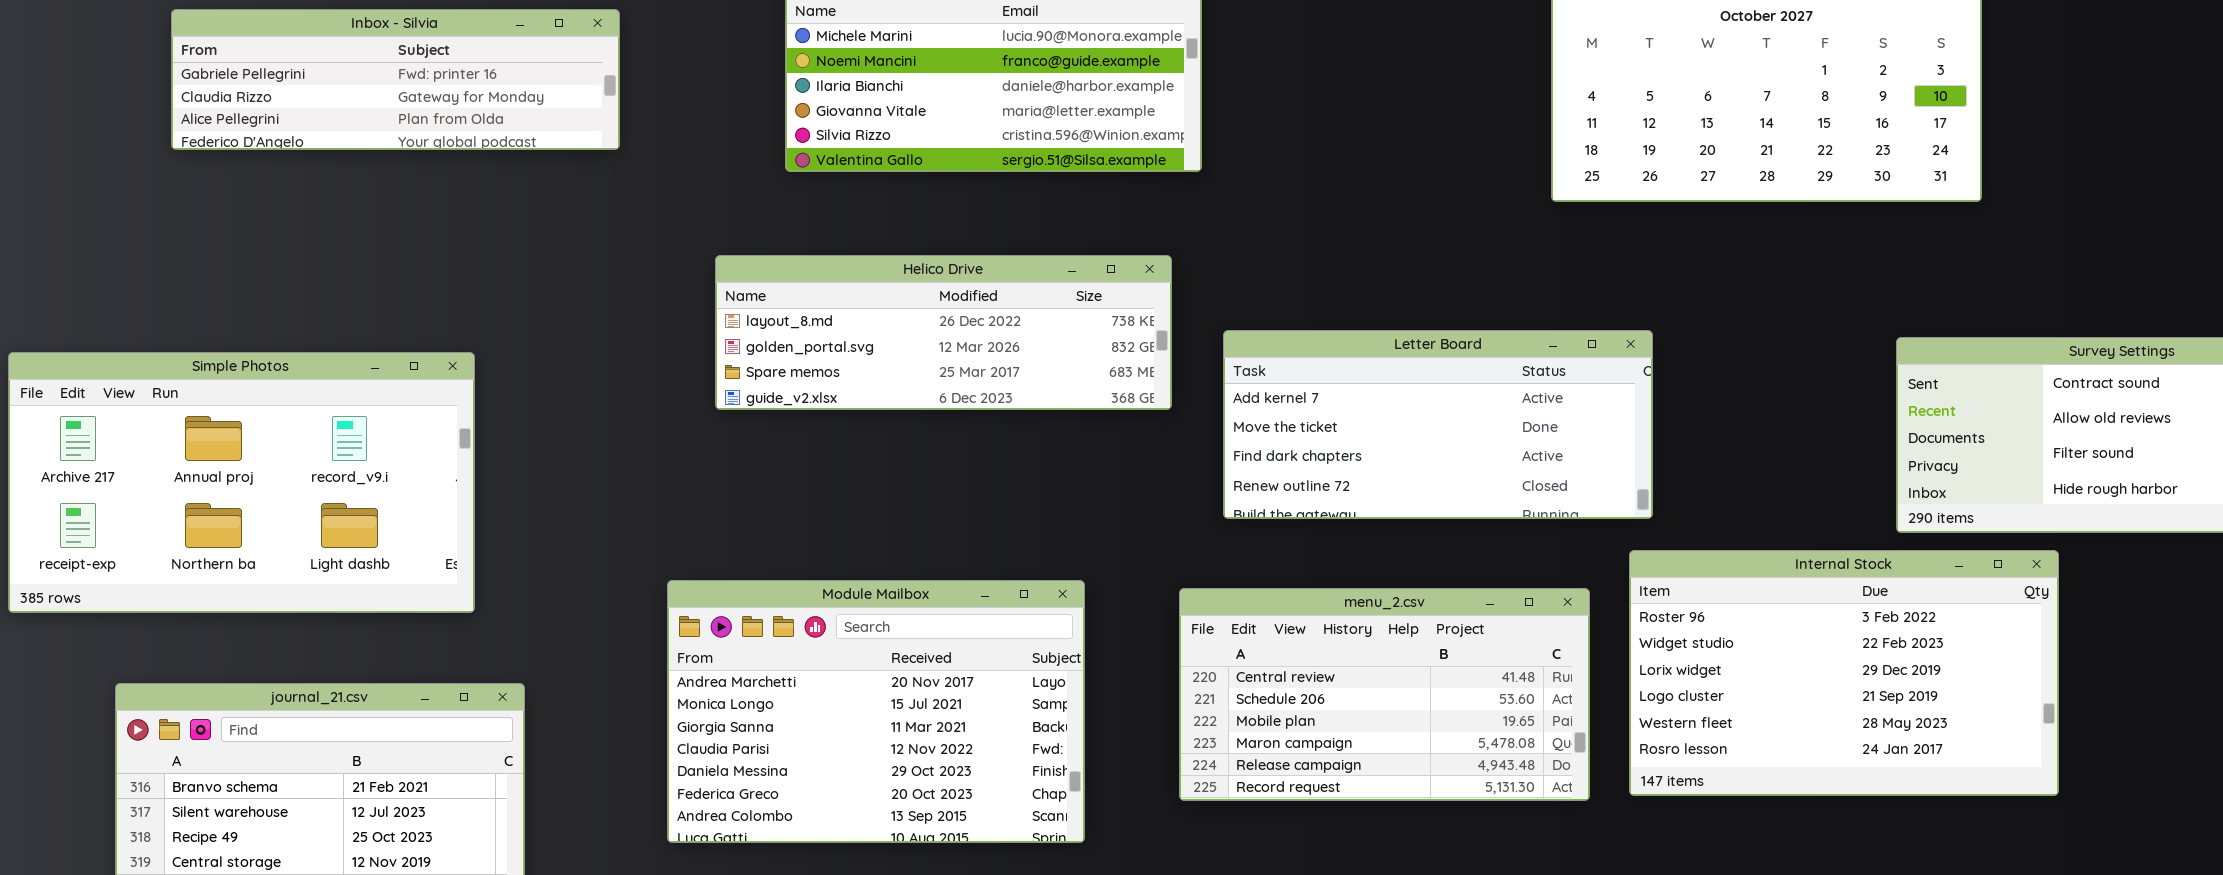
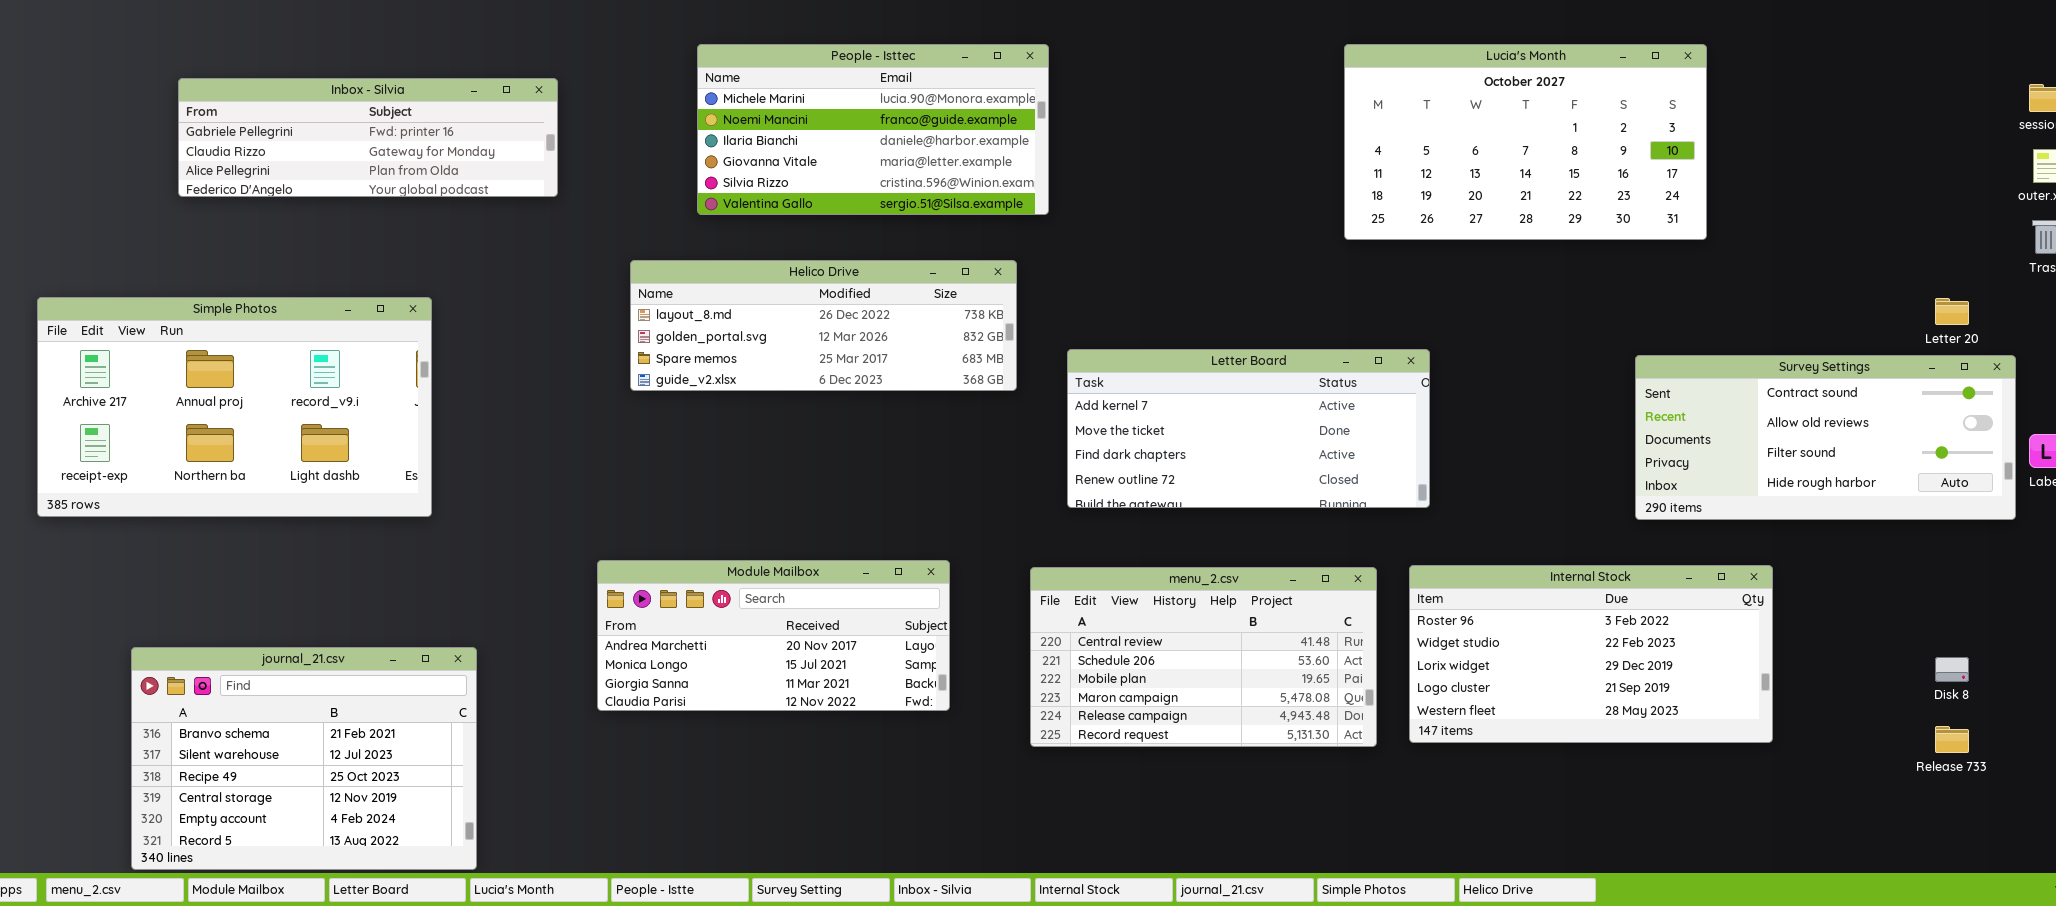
Helico Drive: [715,255,1172,410] -> [630,260,1017,391], moved
Simple Photos: [8,352,475,613] -> [37,297,432,517], moved
Internal Stock: [1629,550,2059,796] -> [1409,565,1773,743], resized
Module Mailbox: [667,580,1085,843] -> [597,560,950,711], resized

